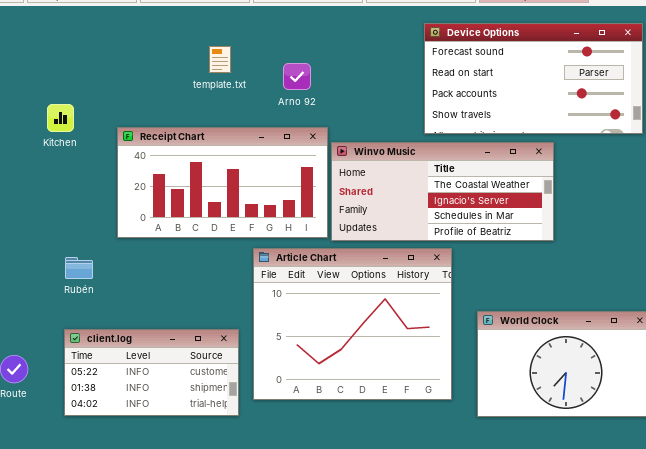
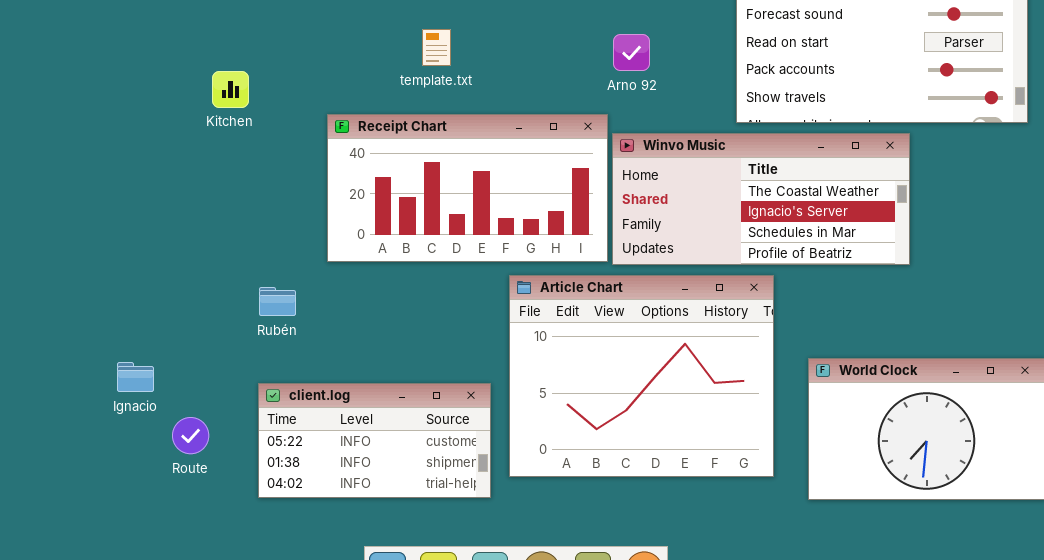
template.txt: [209,46,231,73] -> [422,29,451,66], moved
Arno 92: [283,63,311,90] -> [613,34,650,71], moved
Kitchen: [47,104,74,132] -> [212,71,249,108], moved

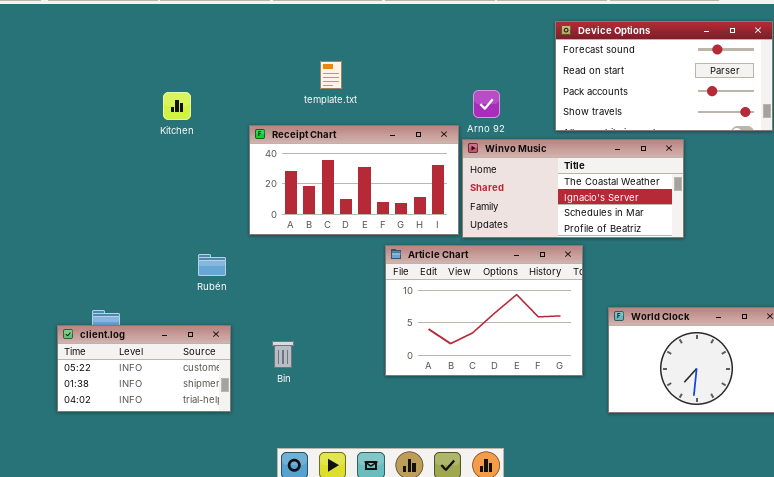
Arno 92: [613,34,650,71] -> [473,90,500,118], moved
Article Chart: [509,275,774,477] -> [385,245,583,376], resized
client.log: [258,383,491,498] -> [57,325,231,412], moved

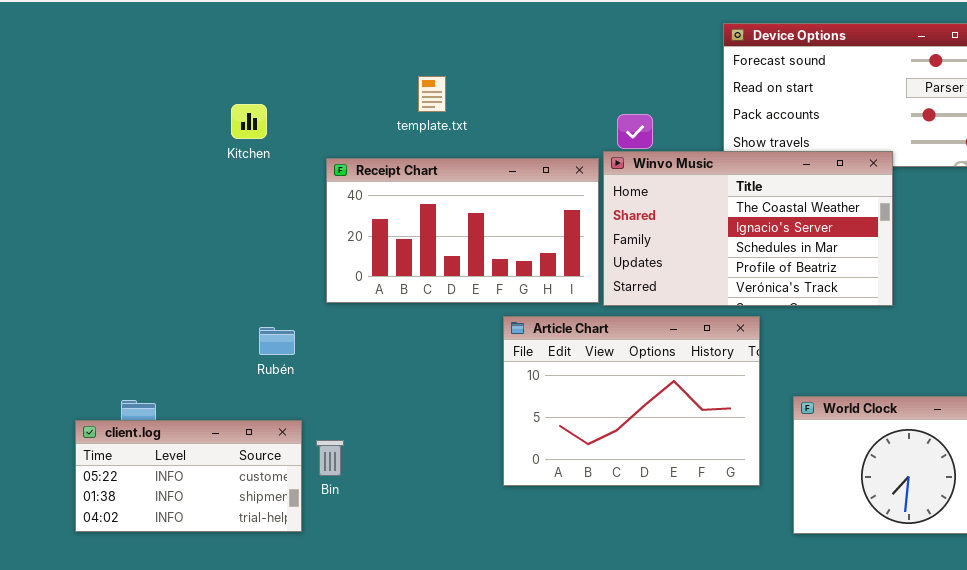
Kitchen: [163,92,191,120] -> [231,104,267,139], moved
Winvo Music: [462,139,684,238] -> [603,151,893,306], resized
Bin: [272,341,294,368] -> [316,440,344,476], moved

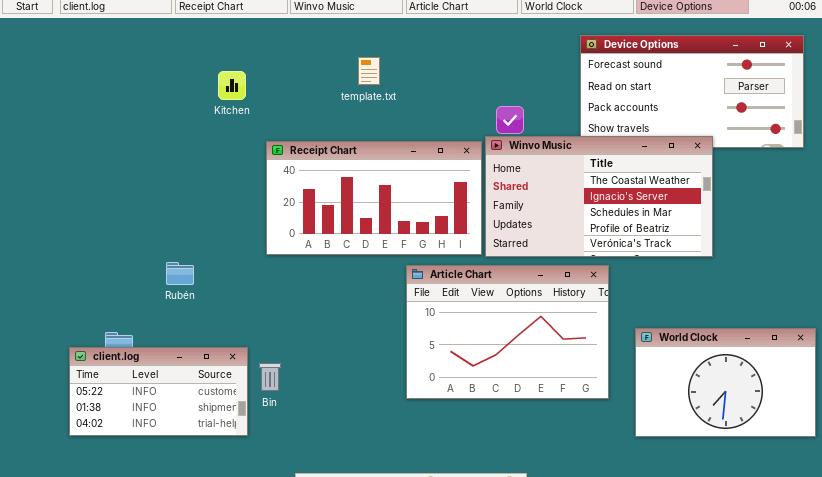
template.txt: [418,76,446,112] -> [358,57,380,85], moved
Kitchen: [231,104,267,139] -> [218,71,246,100], moved
Rubén: [259,327,295,355] -> [166,262,194,285], moved

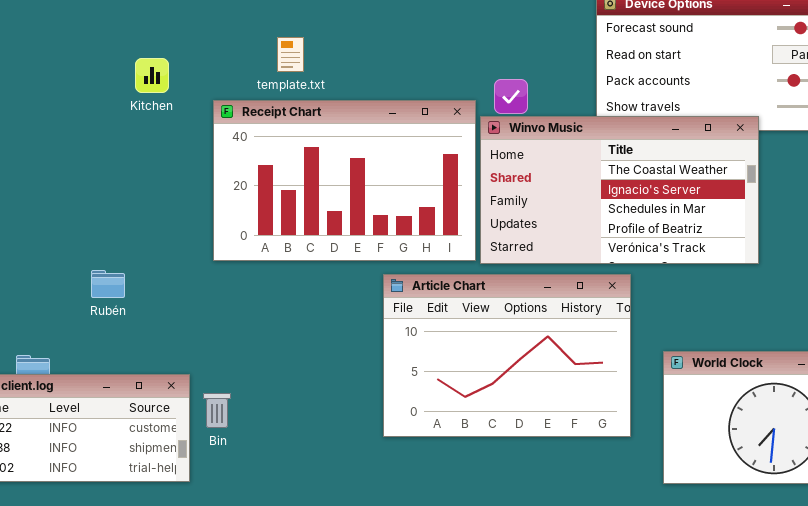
template.txt: [358,57,380,85] -> [277,37,304,72], moved
Kitchen: [218,71,246,100] -> [135,58,169,93], moved
Receipt Chart: [266,141,482,255] -> [213,100,476,261], resized

